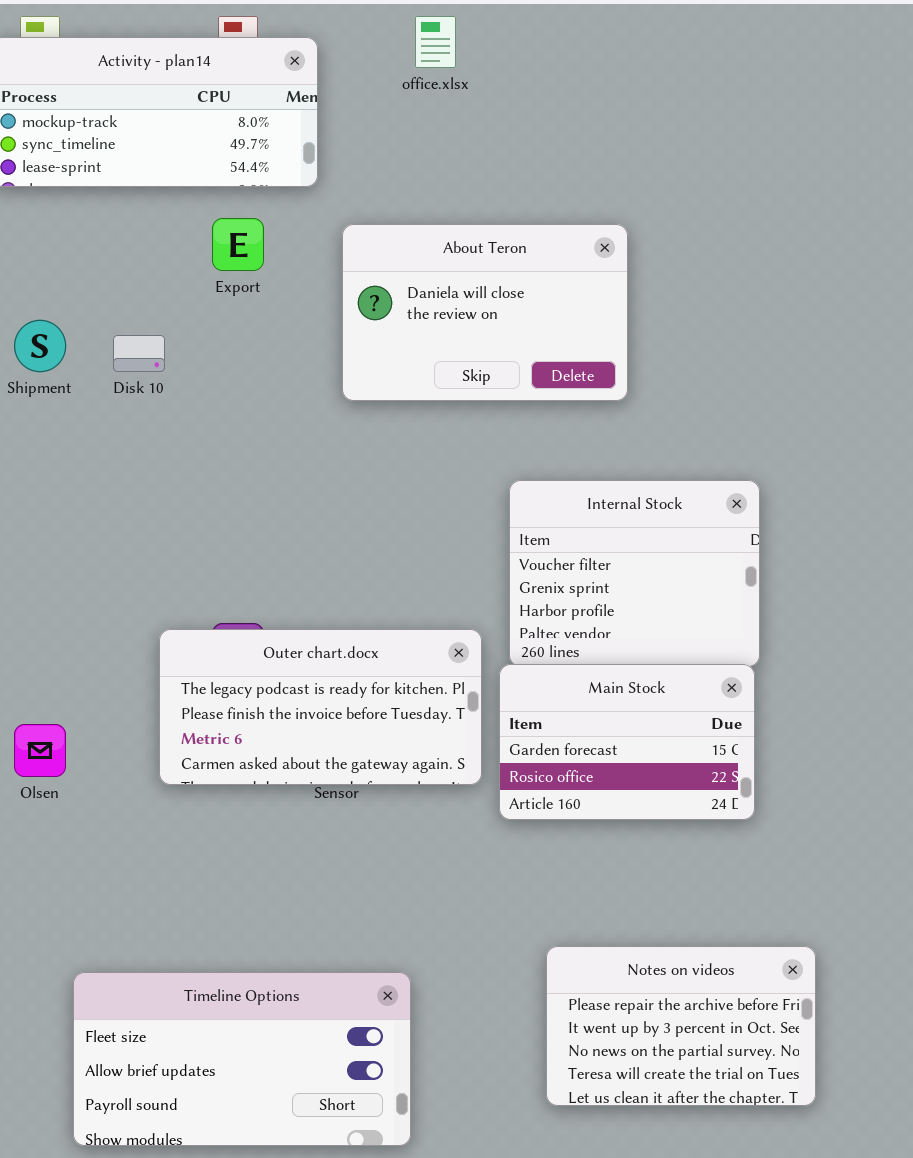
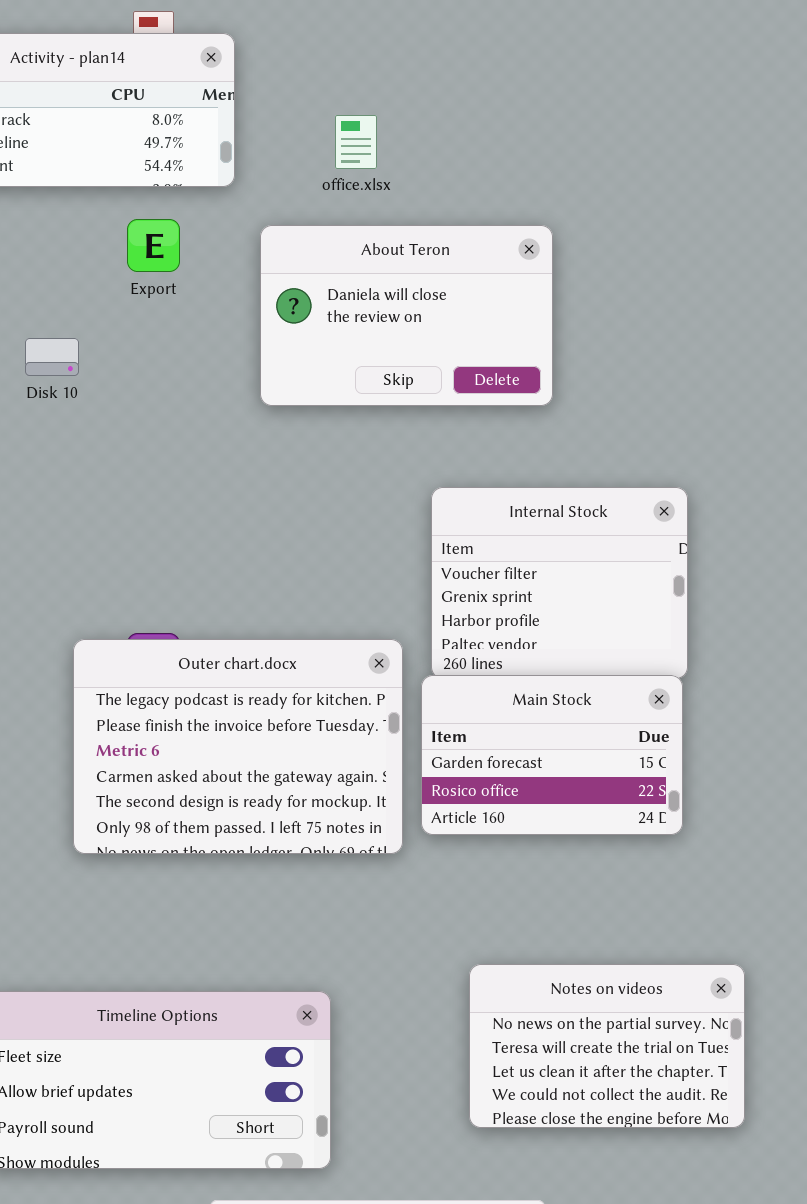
office.xlsx: [415,16,456,68] -> [335,115,377,169], moved
Outer chart.docx: [159,629,482,785] -> [73,639,403,854], resized
Notes on videos: [546,946,816,1106] -> [469,964,745,1128], scrolled down 2 rows

